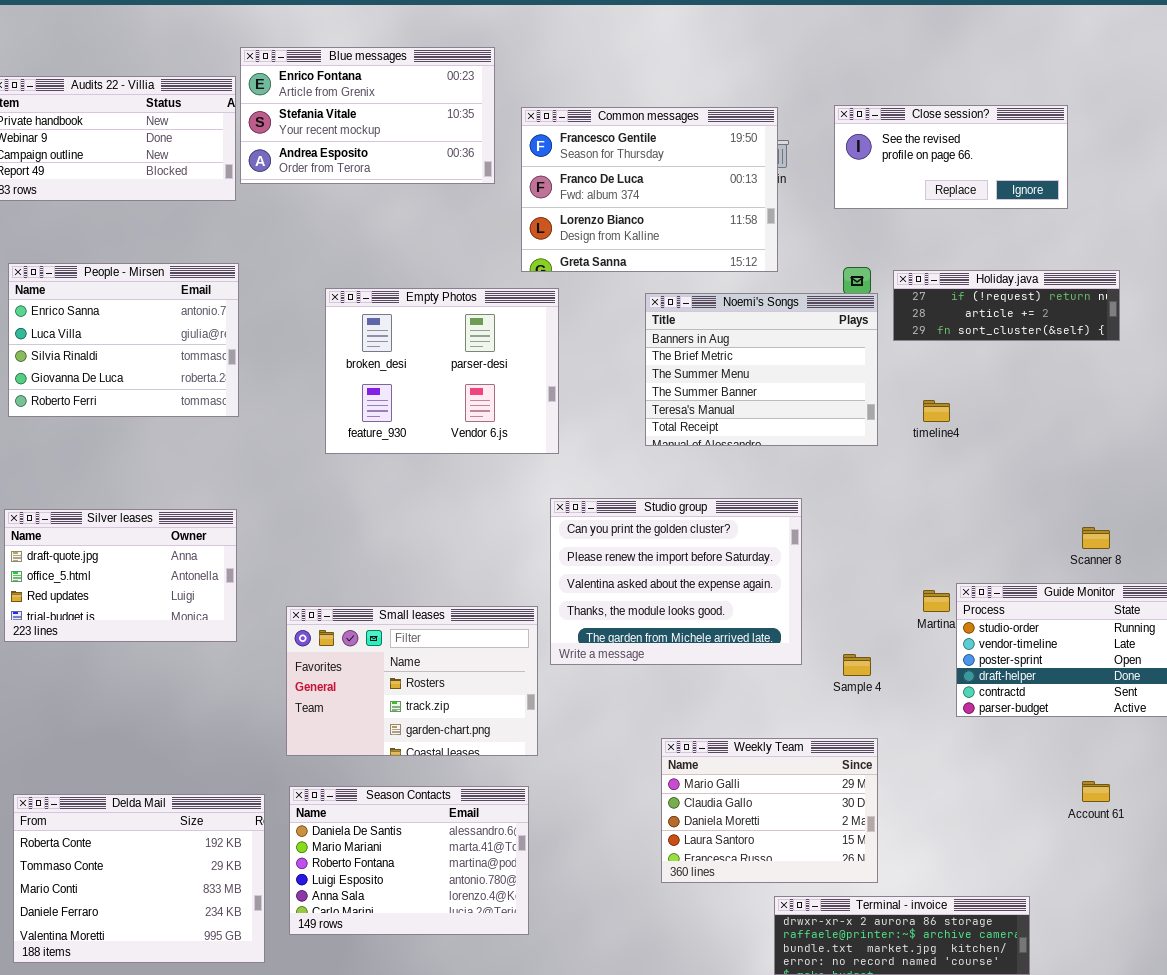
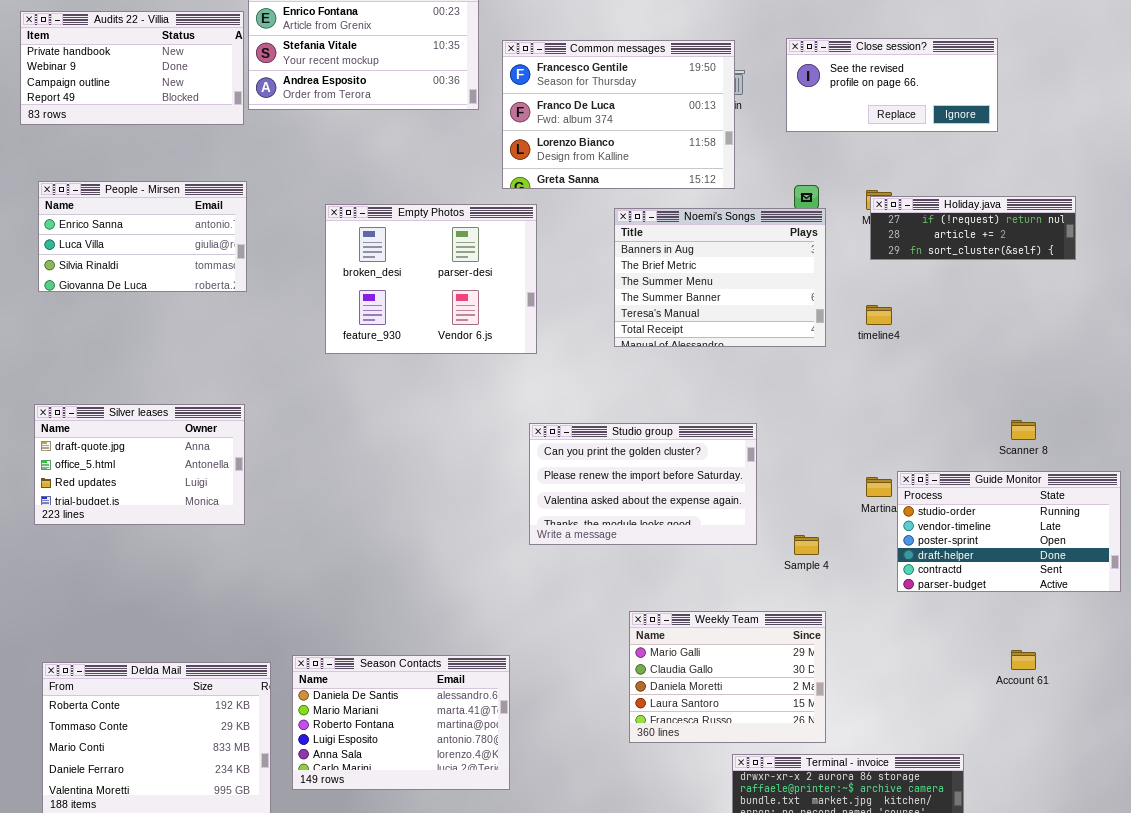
People - Mirsen: [8,263,239,417] -> [38,181,247,292], resized
Holiday.java: [893,270,1120,341] -> [870,196,1076,260], moved
Studio group: [550,498,802,665] -> [529,423,757,545], resized
Small leases: [286,606,538,756] -> none, closed

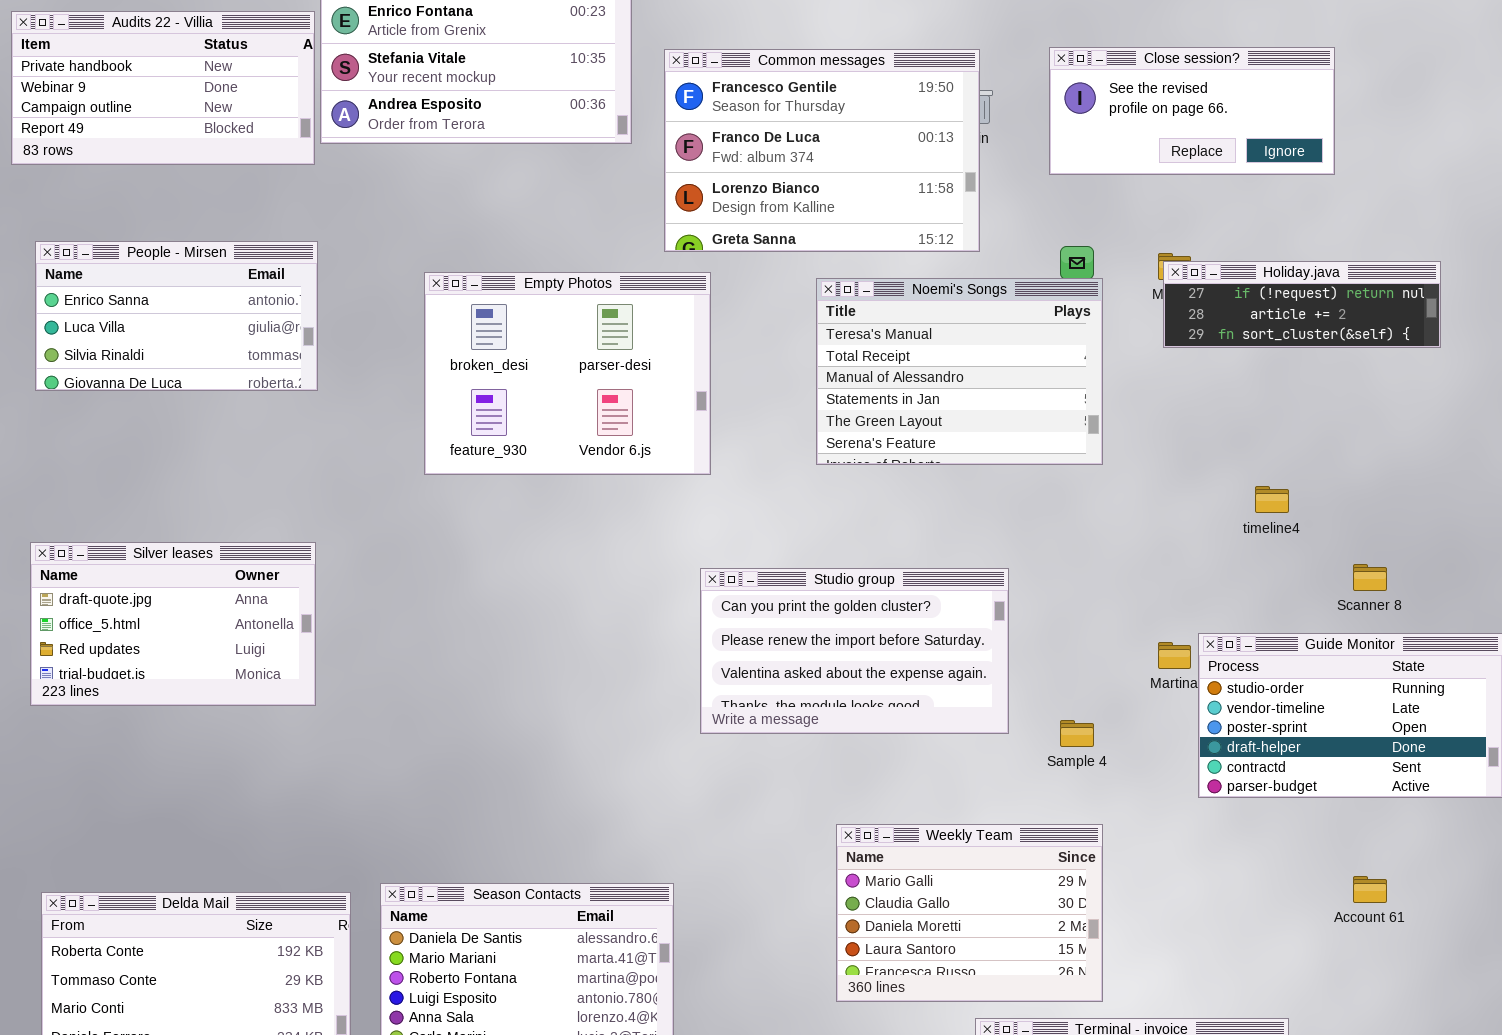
Noemi's Songs: [614,208,826,347] -> [816,278,1103,465], scrolled down 4 rows
timeline4: [866,305,892,325] -> [1255,486,1289,513], moved

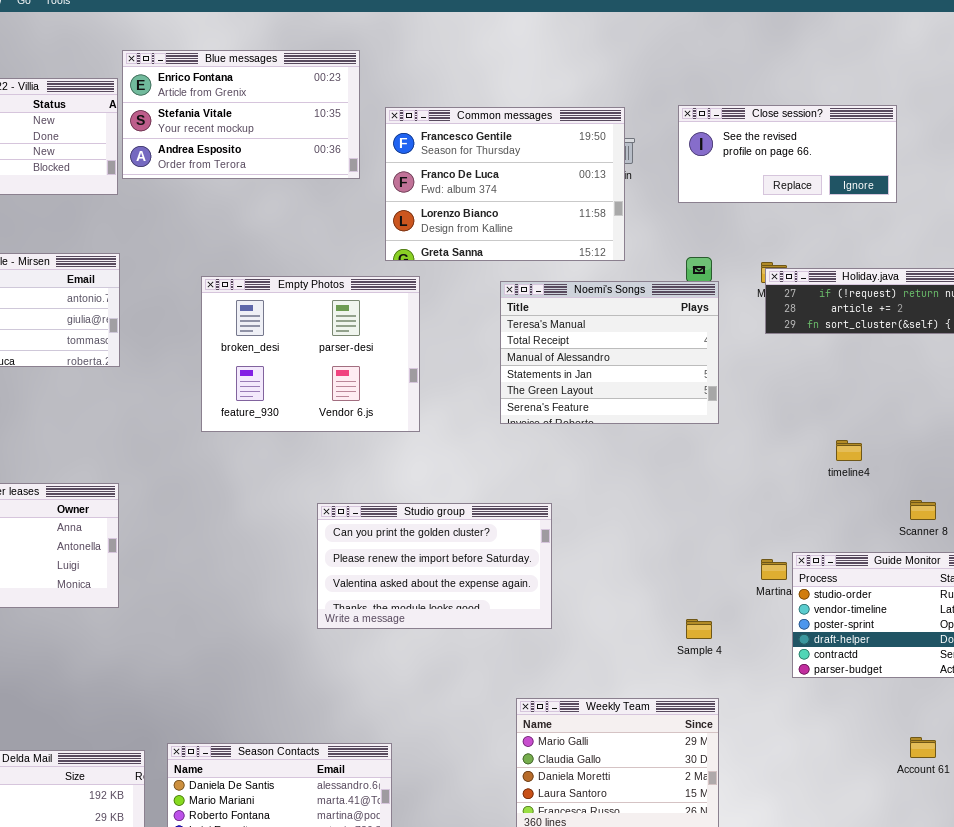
Studio group: [700,568,1009,734] -> [317,503,552,629], moved

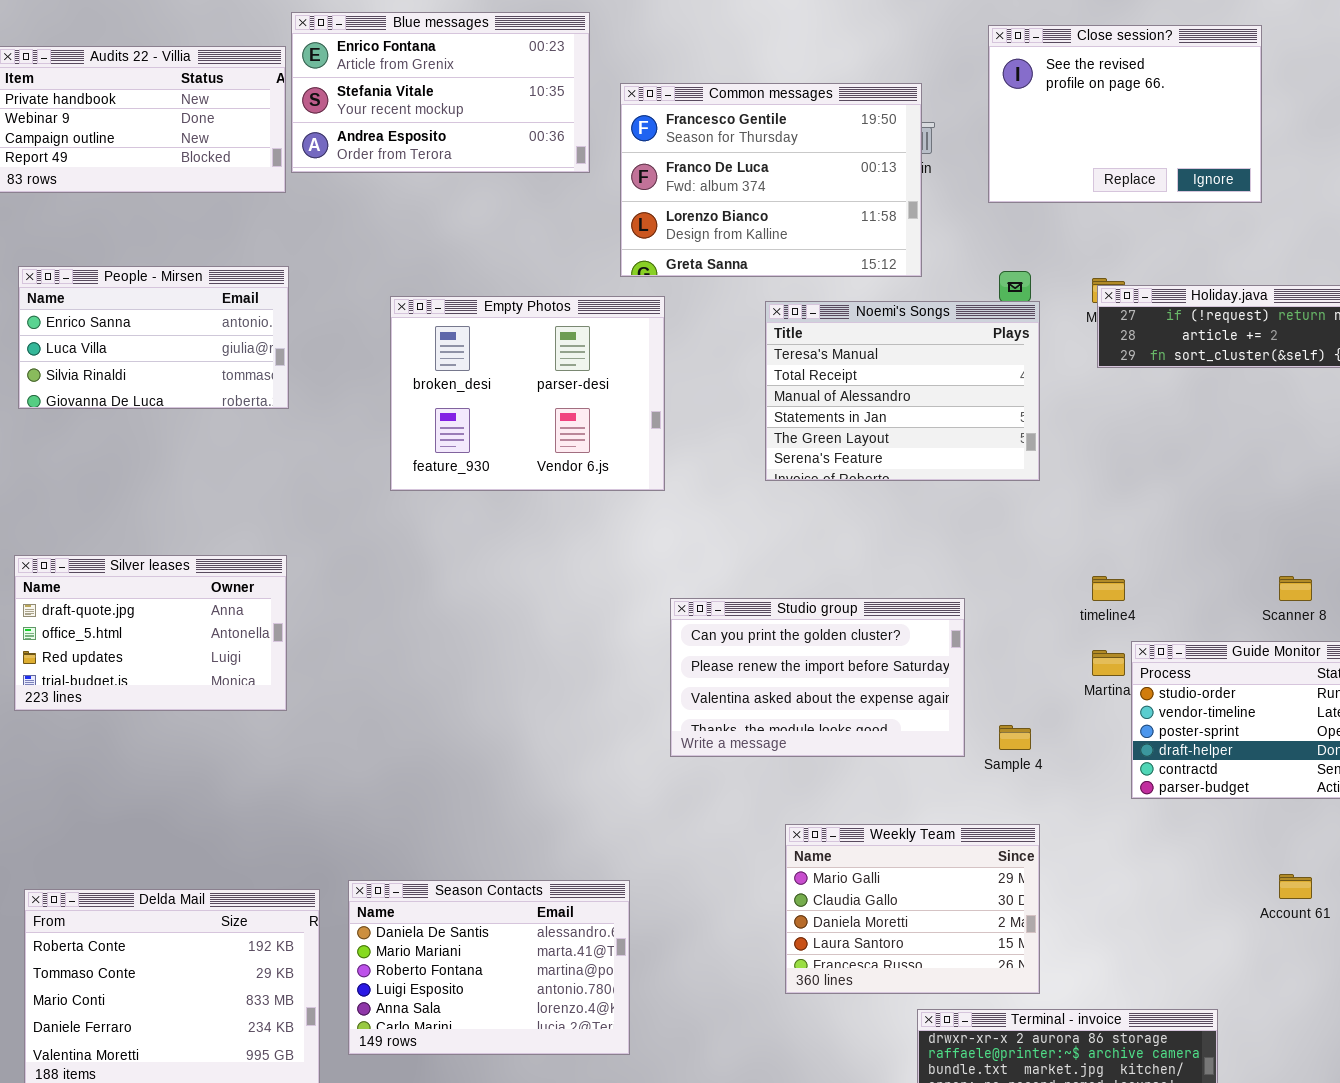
Close session?: [678,105,897,203] -> [988,25,1262,203], resized
timeline4: [836,440,862,461] -> [1092,576,1125,601], moved
Studio group: [317,503,552,629] -> [670,598,965,757], moved

